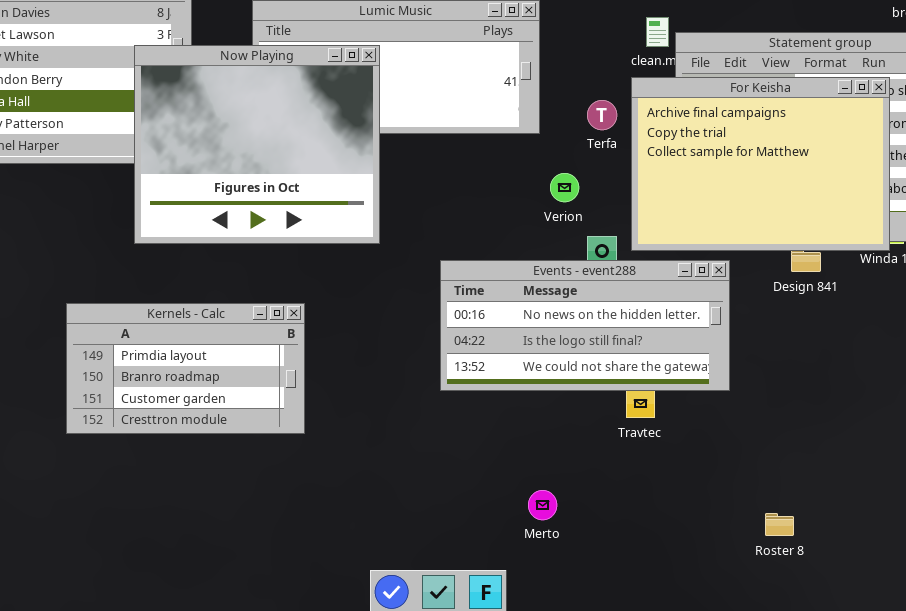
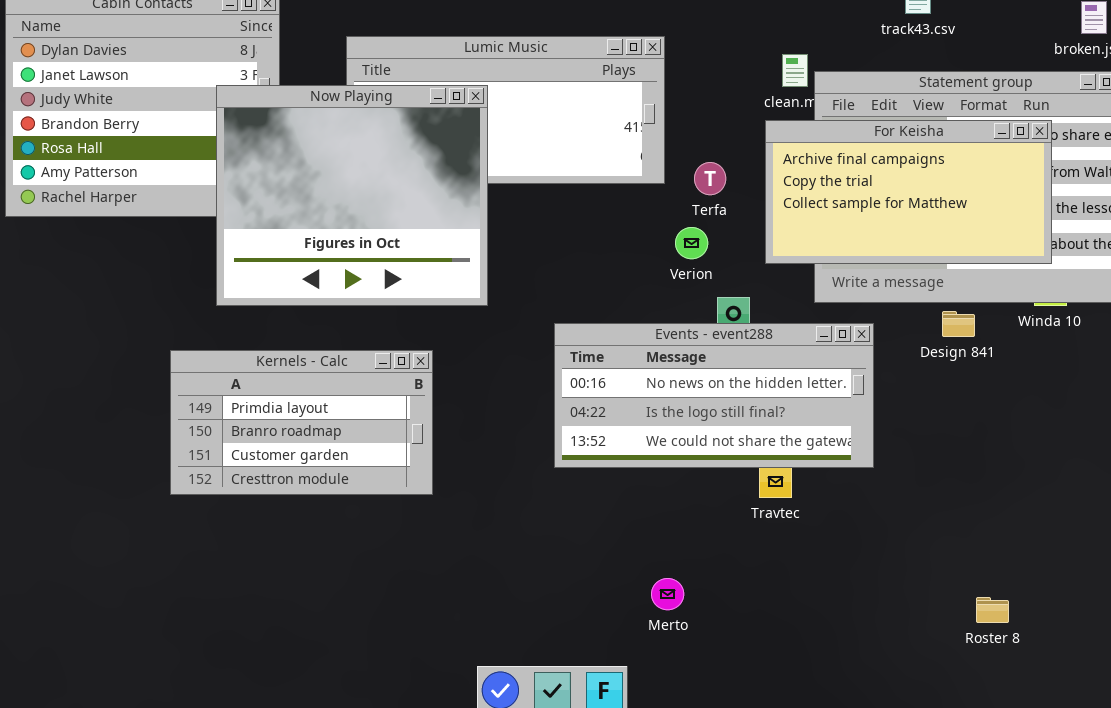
For Keisha: [631,77,890,251] -> [765,120,1052,264], resized
Terfa: [587,100,617,130] -> [694,162,726,195], moved
Kernels - Calc: [66,303,305,434] -> [170,350,433,495], moved
Roster 8: [765,513,794,536] -> [976,597,1009,623], moved

